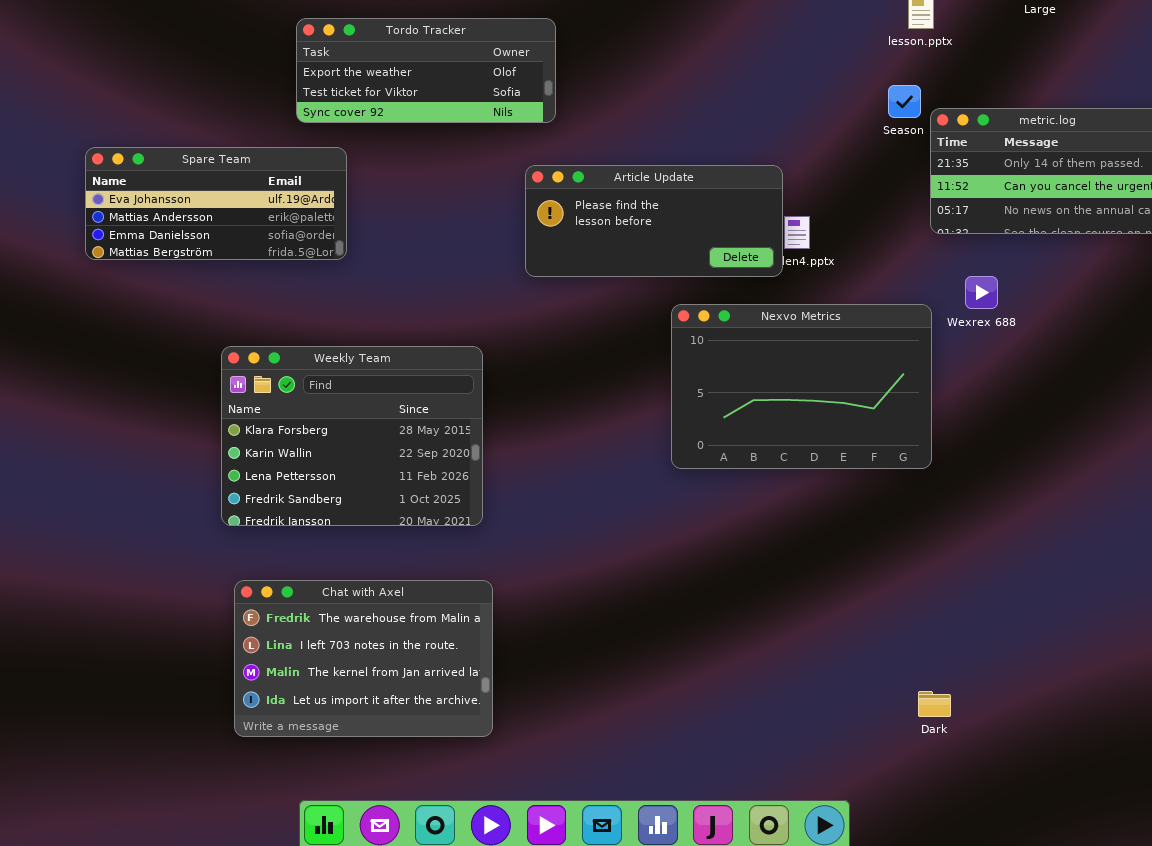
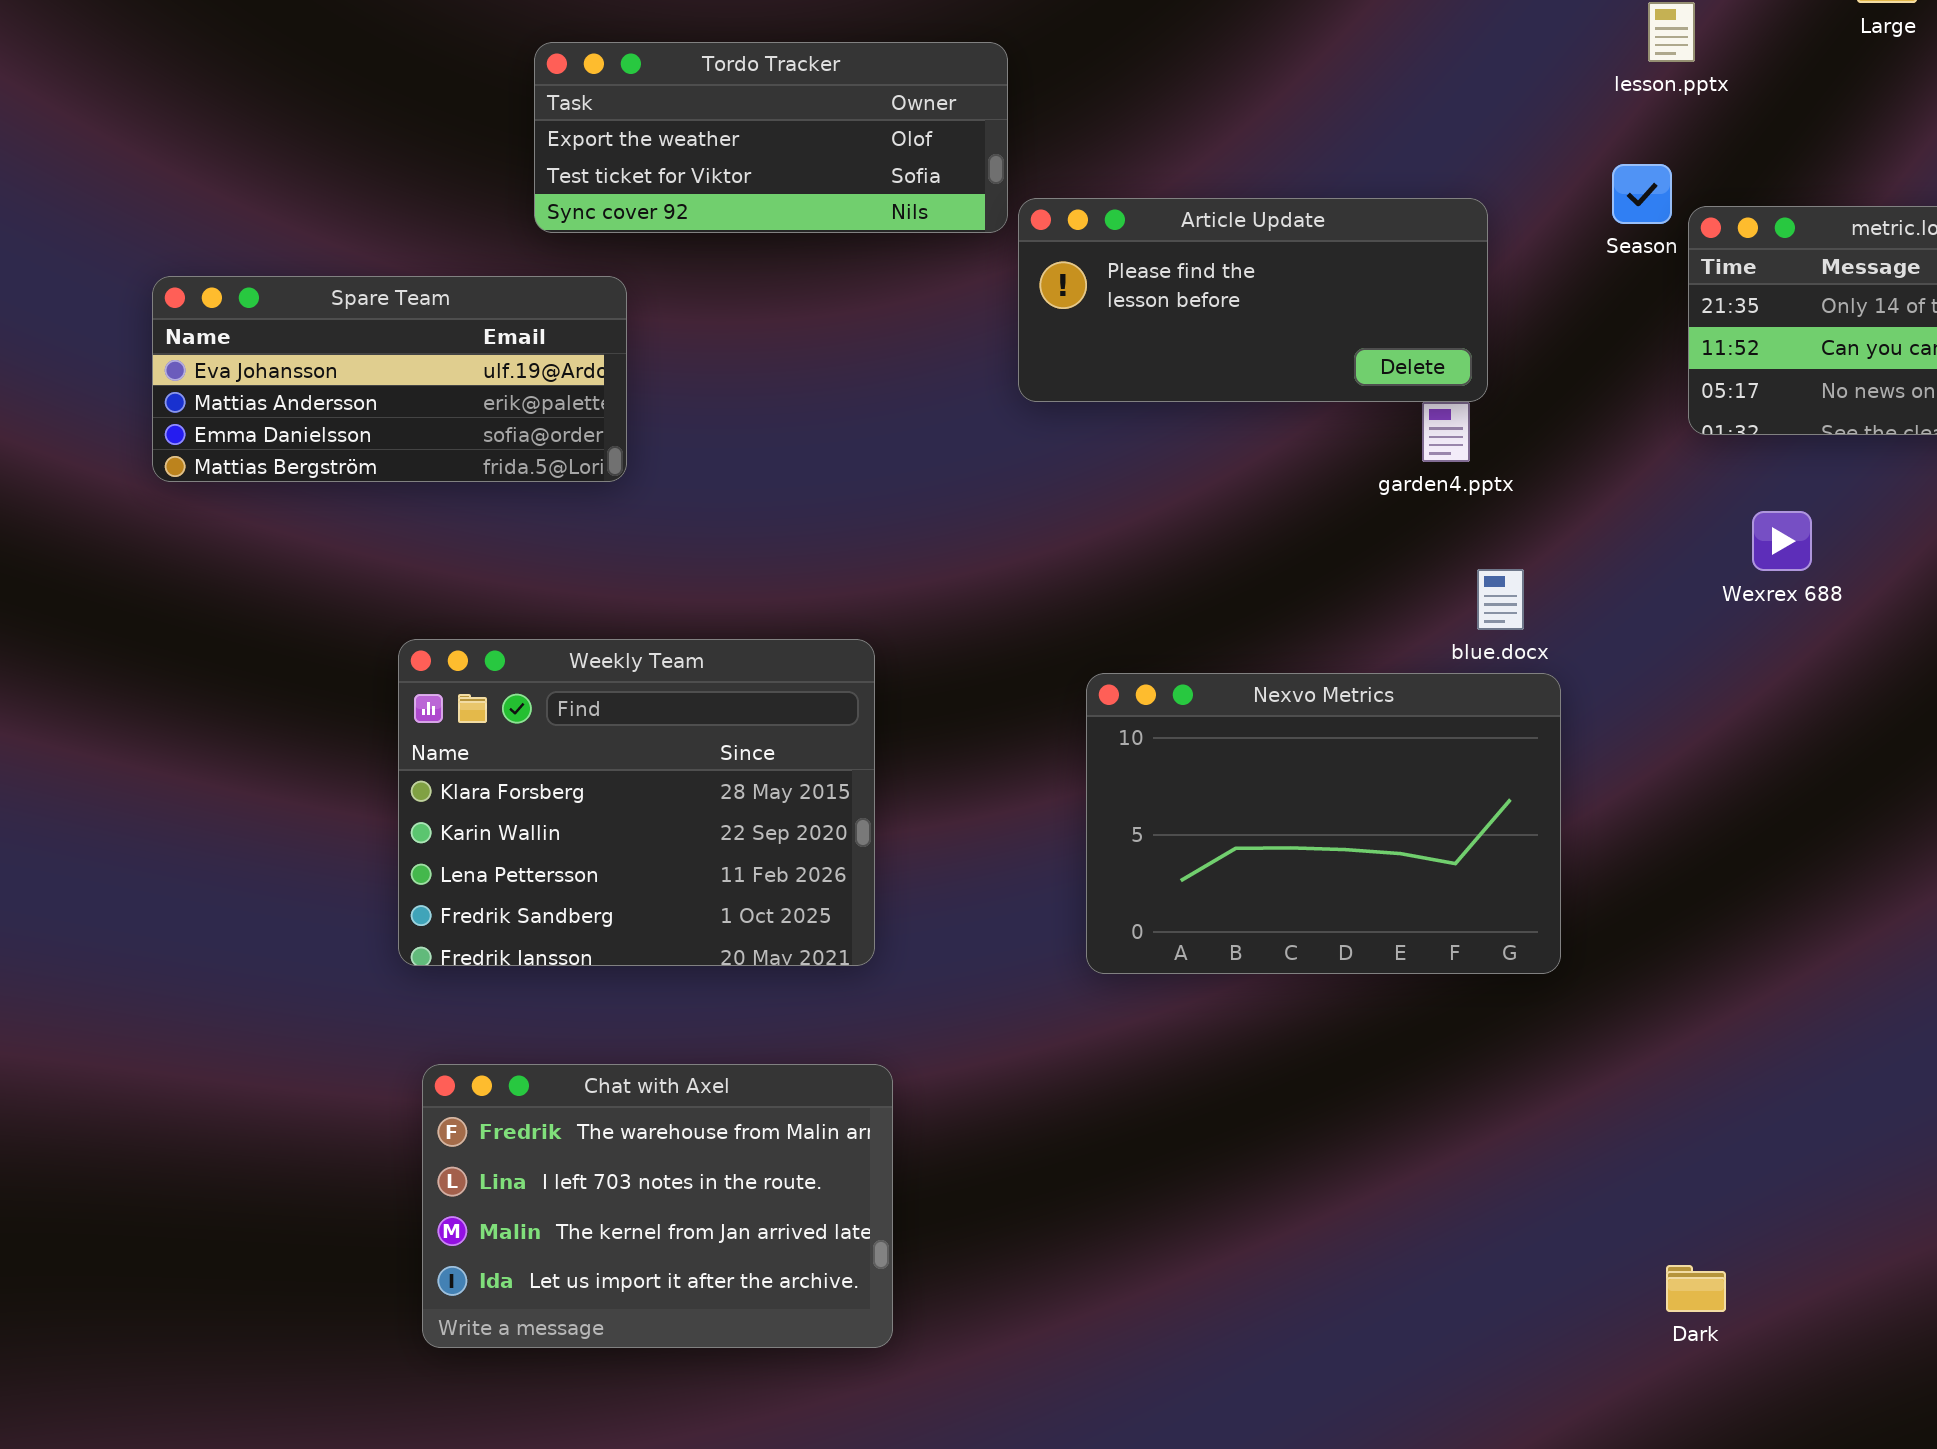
Article Update: [525,165,783,277] -> [1018,198,1488,402], moved
Nexvo Metrics: [671,304,932,469] -> [1086,673,1561,974], moved

